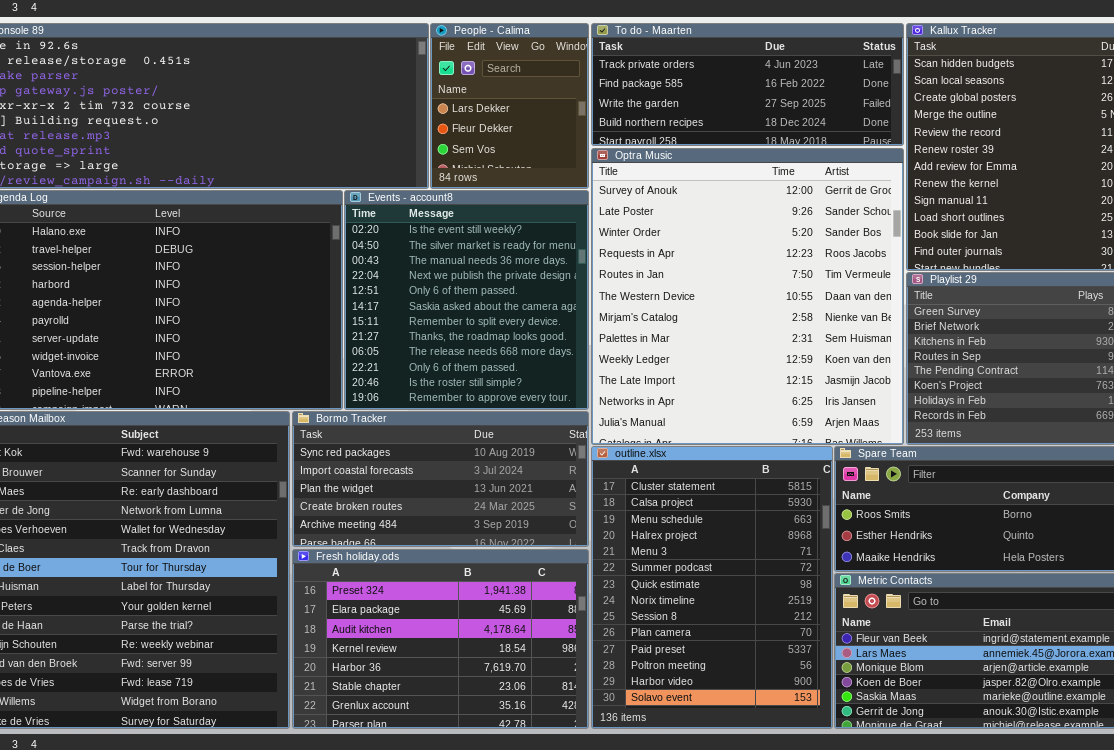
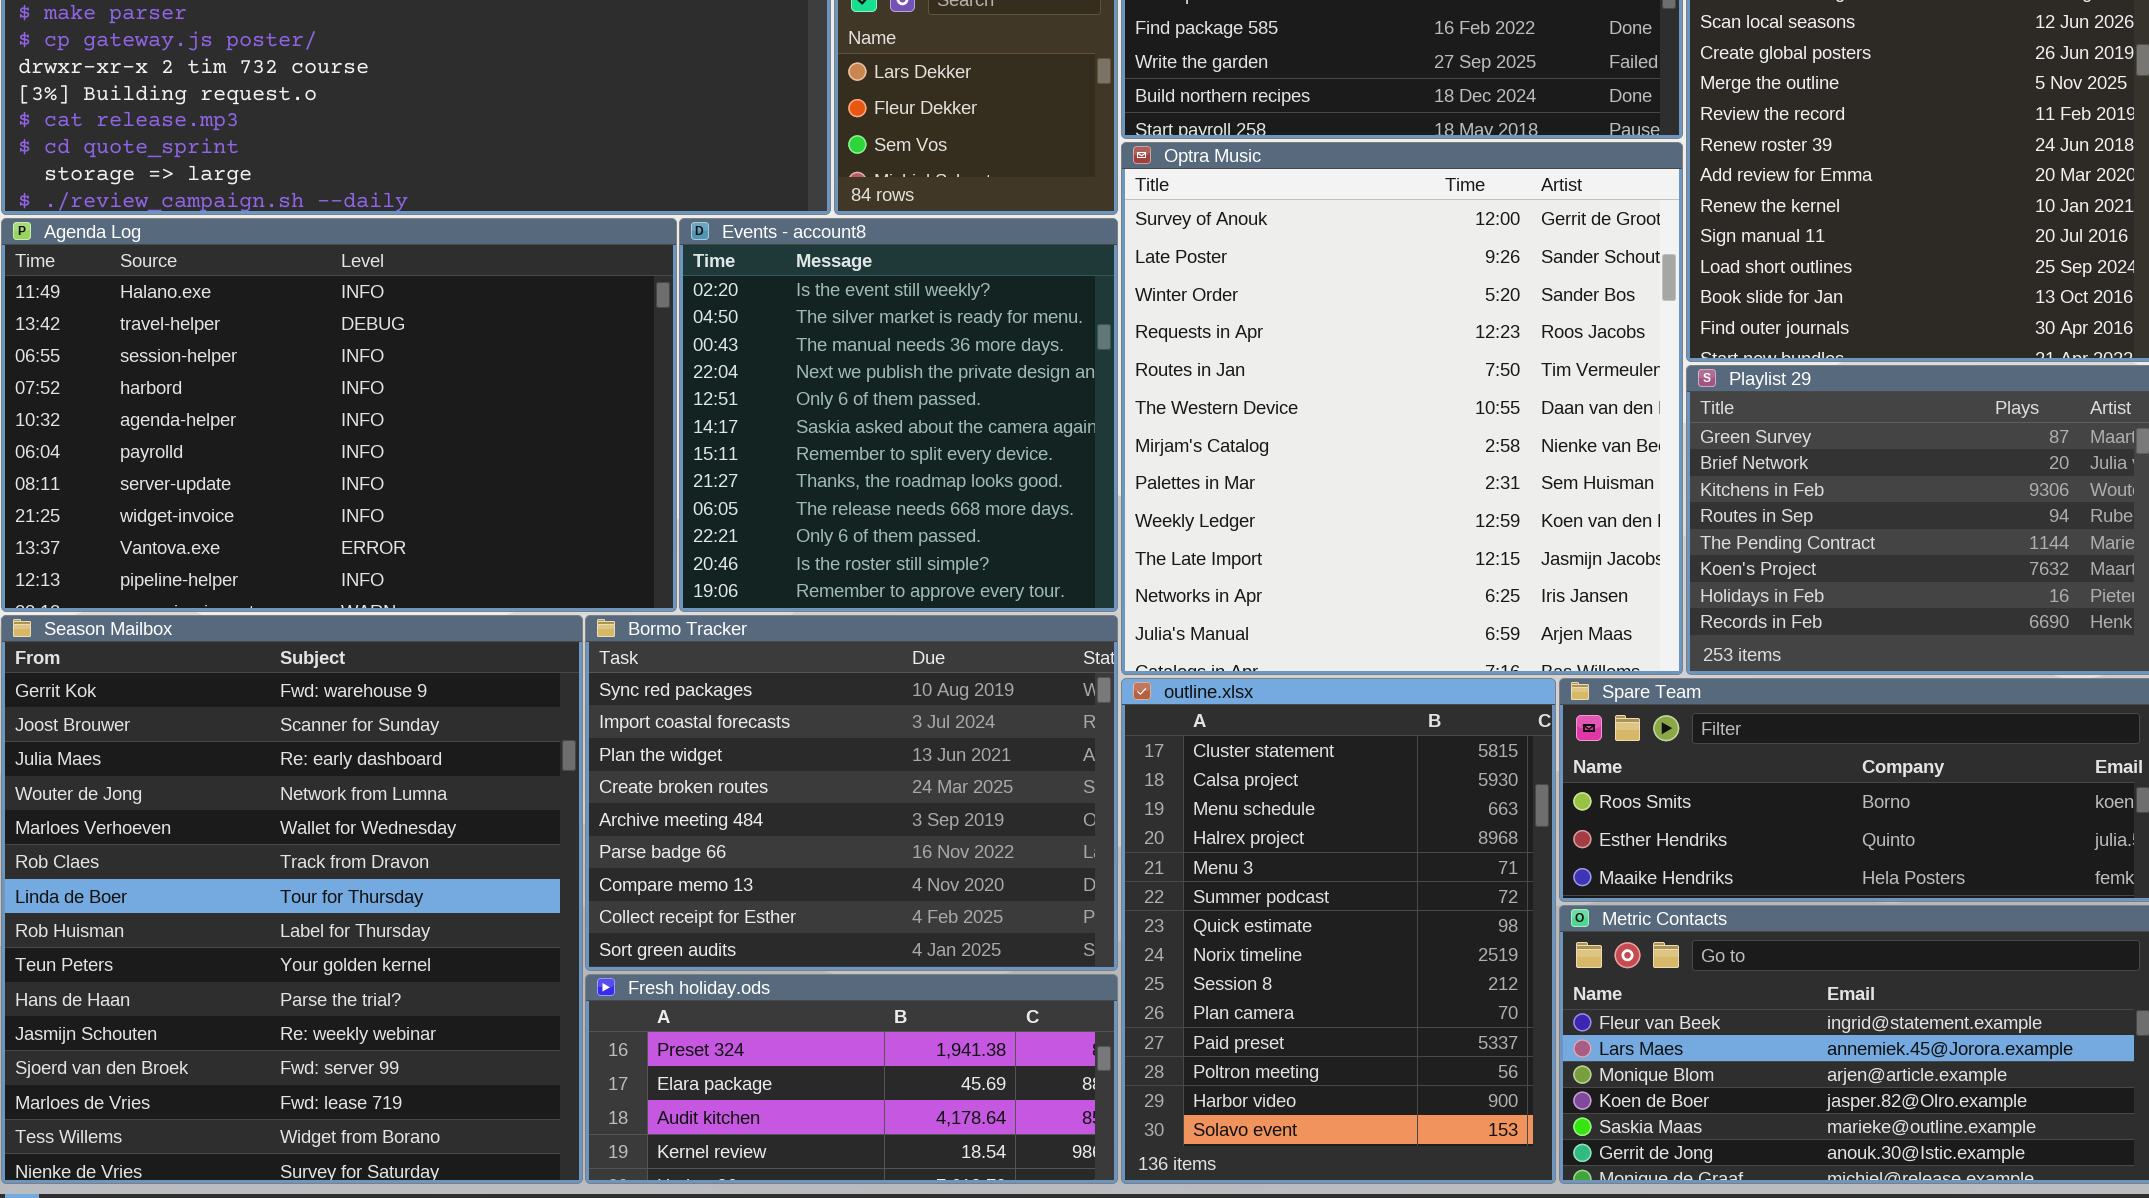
Bormo Tracker: [292,411,589,547] -> [585,615,1118,971], resized
Fresh holiday.ods: [292,549,589,729] -> [585,974,1118,1184], resized

